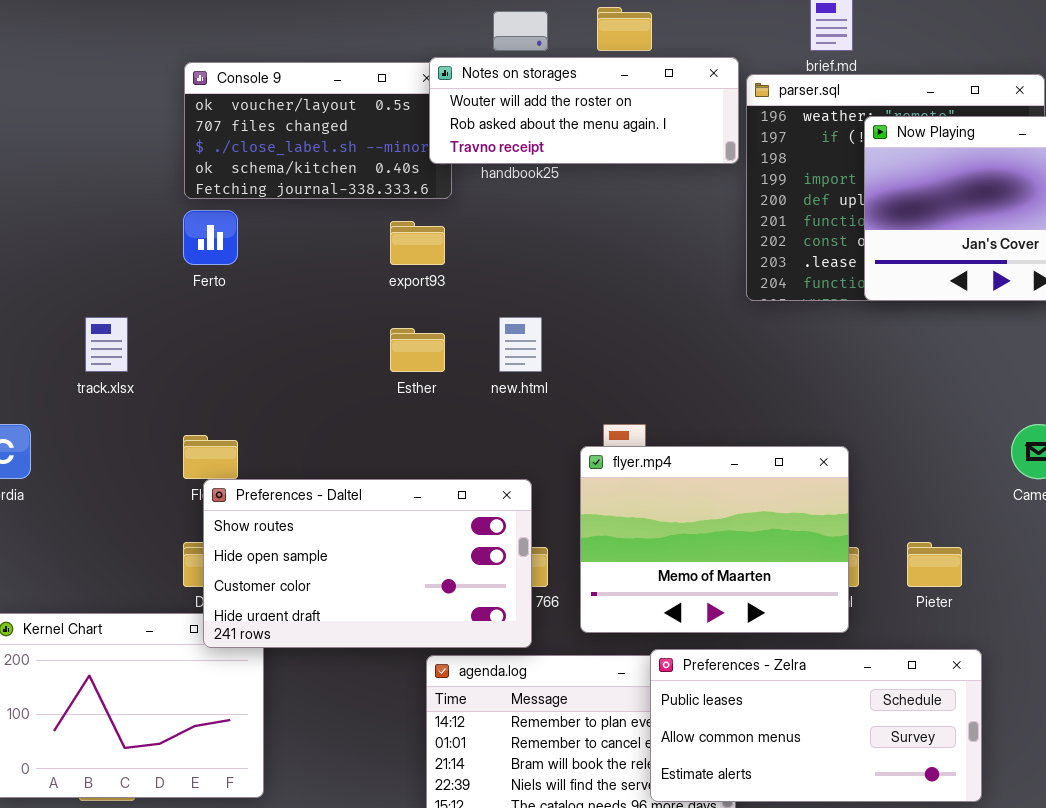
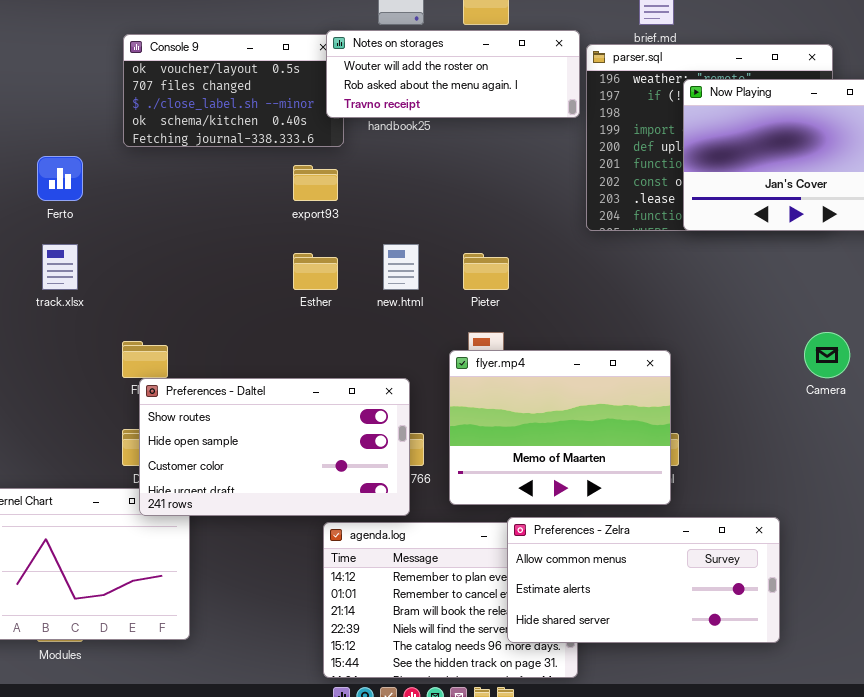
Ferto: [183,210,238,265] -> [37,156,83,201], moved
Pieter: [907,542,962,587] -> [463,253,509,290], moved
Preferences - Zelra: [650,649,982,802] -> [507,517,780,643], scrolled down 1 row

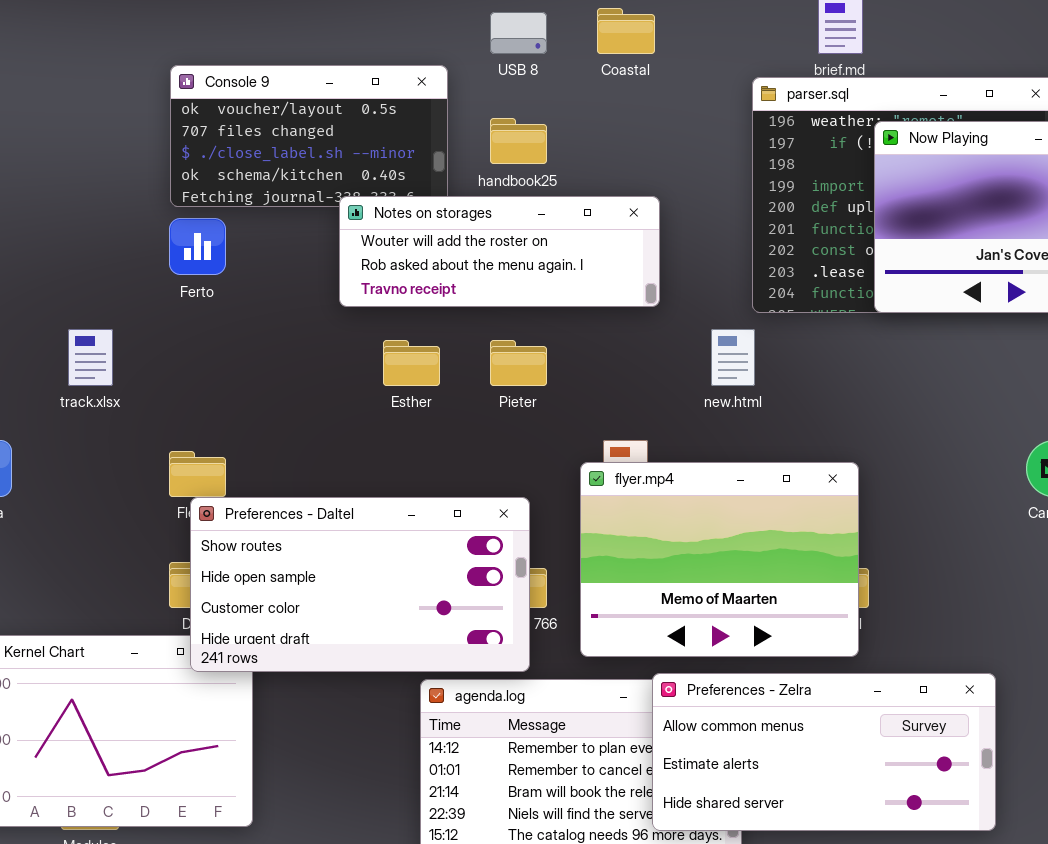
Notes on storages: [326,30,580,118] -> [339,196,660,307], moved
Ferto: [37,156,83,201] -> [169,218,226,275], moved
new.html: [383,244,419,290] -> [711,329,755,386], moved
Pieter: [463,253,509,290] -> [490,340,547,386], moved

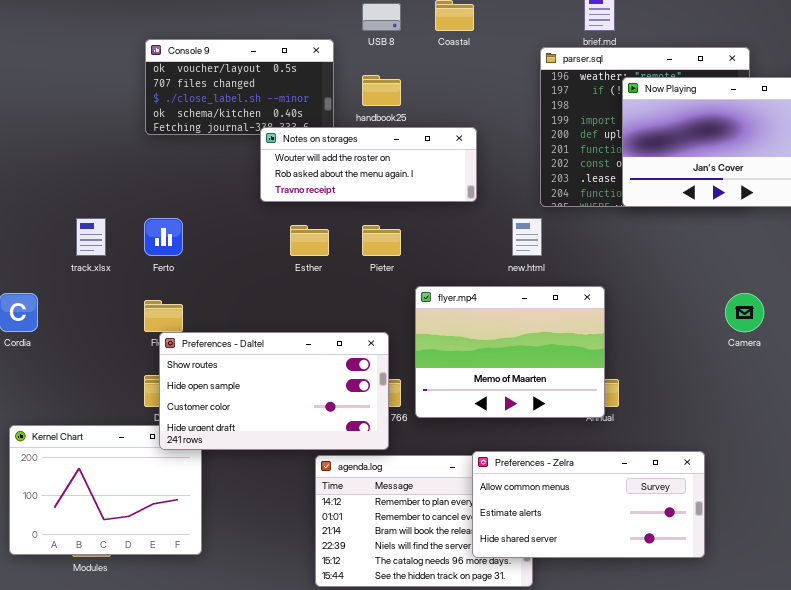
Ferto: [169,218,226,275] -> [144,218,183,256], moved
flyer.mp4: [580,462,859,657] -> [415,286,605,418], moved

